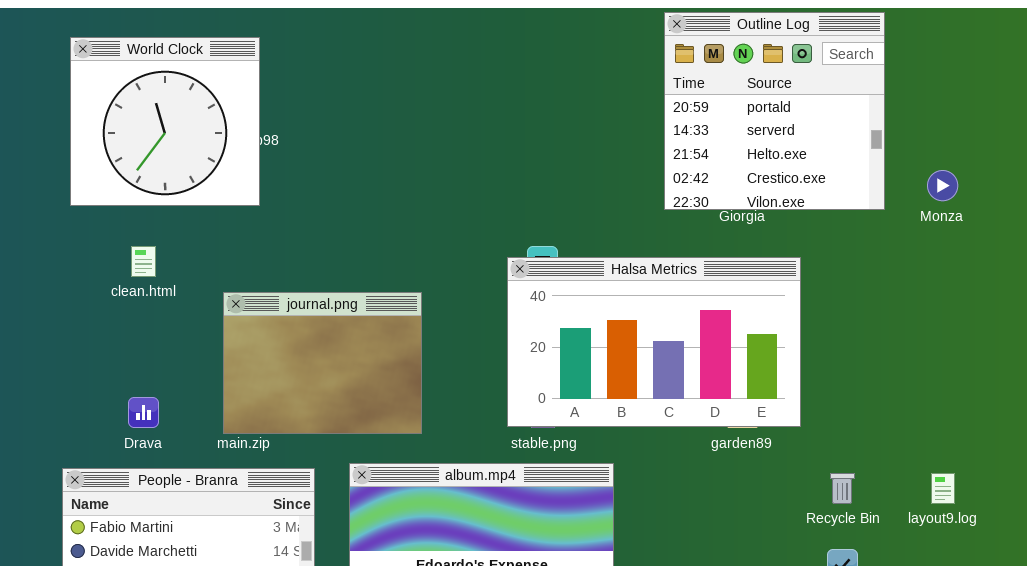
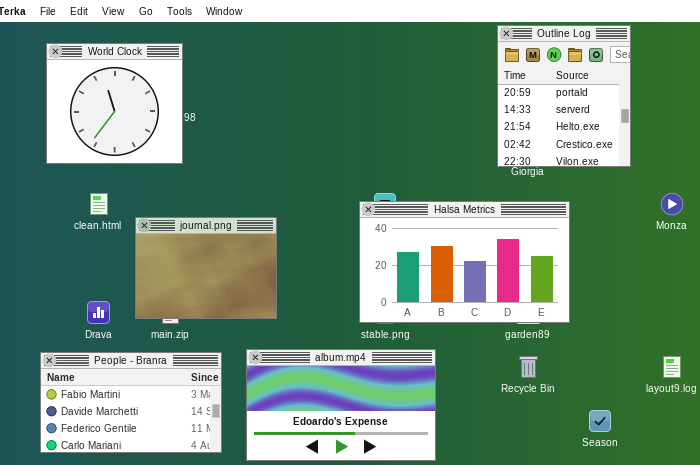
Outline Log: [664,12,885,210] -> [497,25,631,167], resized
Monza: [927,170,958,201] -> [661,193,683,215], moved
journal.png: [223,292,422,434] -> [135,217,277,319], moved
Recycle Bin: [830,473,855,504] -> [519,356,538,378], moved

